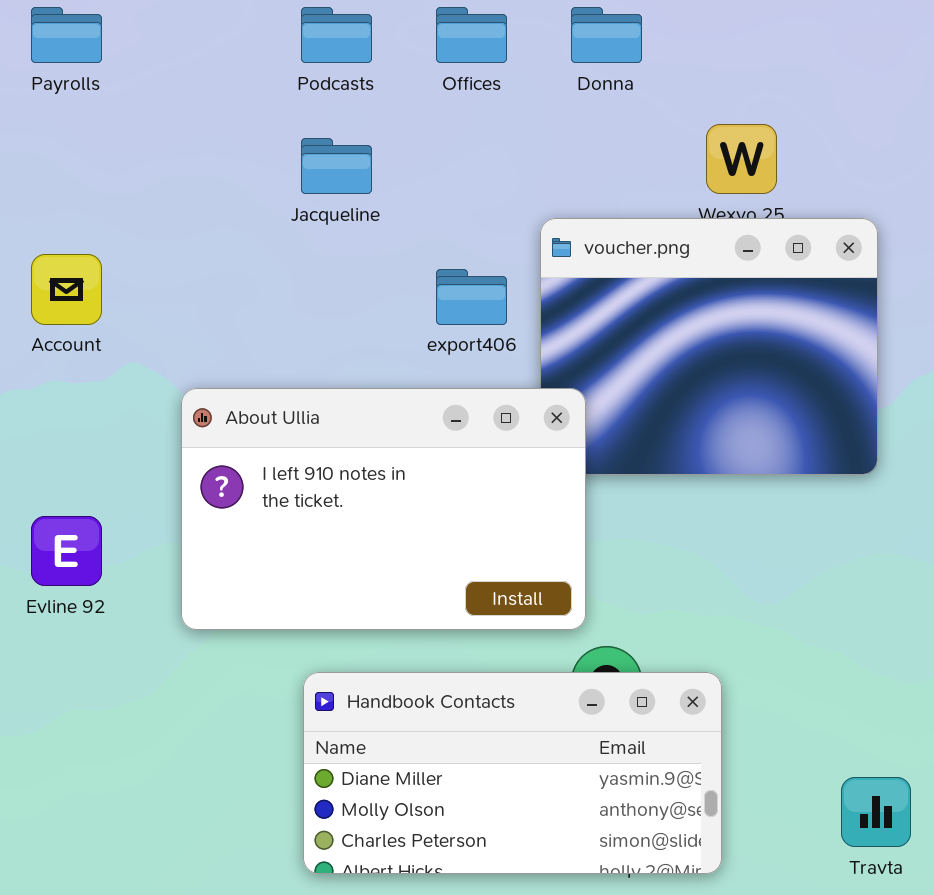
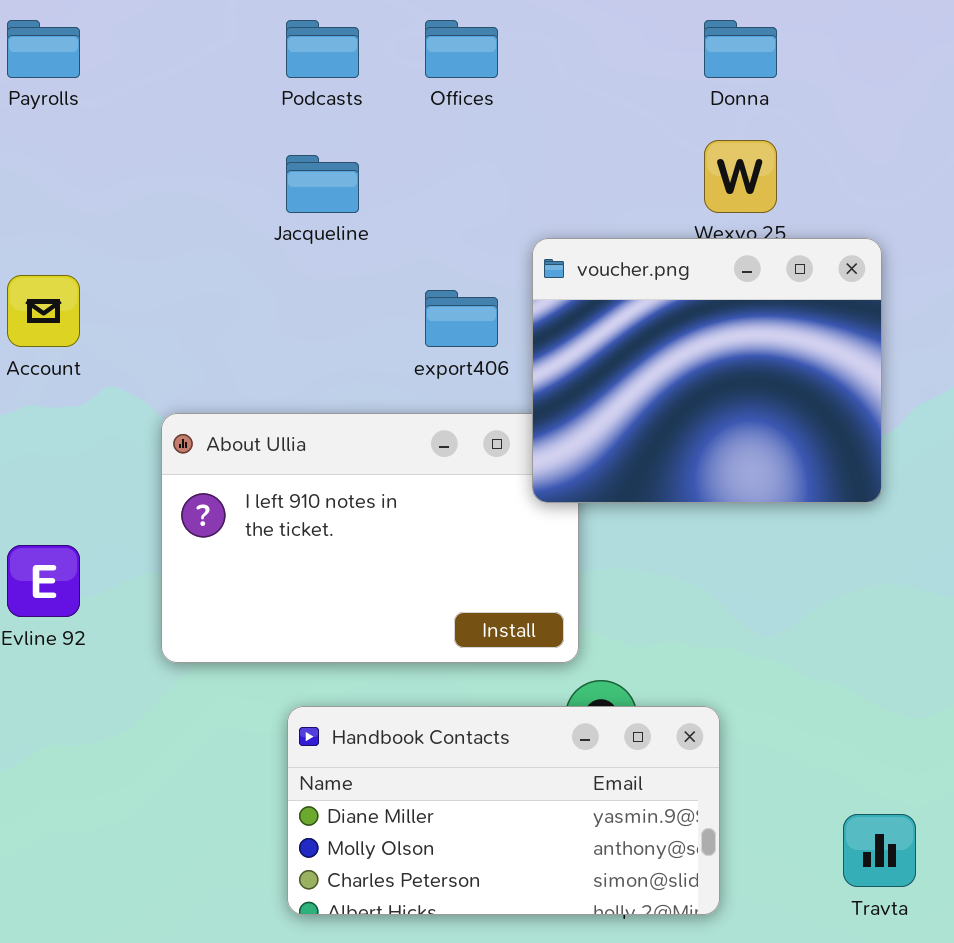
Donna: [571,7,642,63] -> [704,20,777,78], moved
voucher.png: [540,218,878,475] -> [532,238,882,503], raised

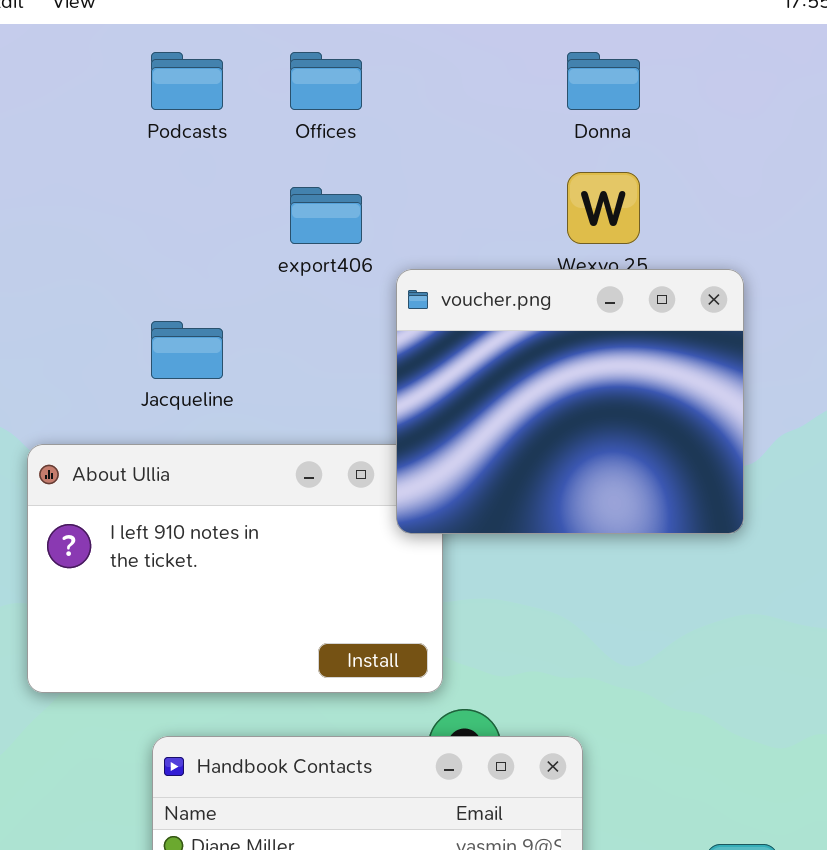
Jacqueline: [286,155,359,213] -> [151,321,223,379], moved
export406: [425,290,498,347] -> [290,187,362,244], moved

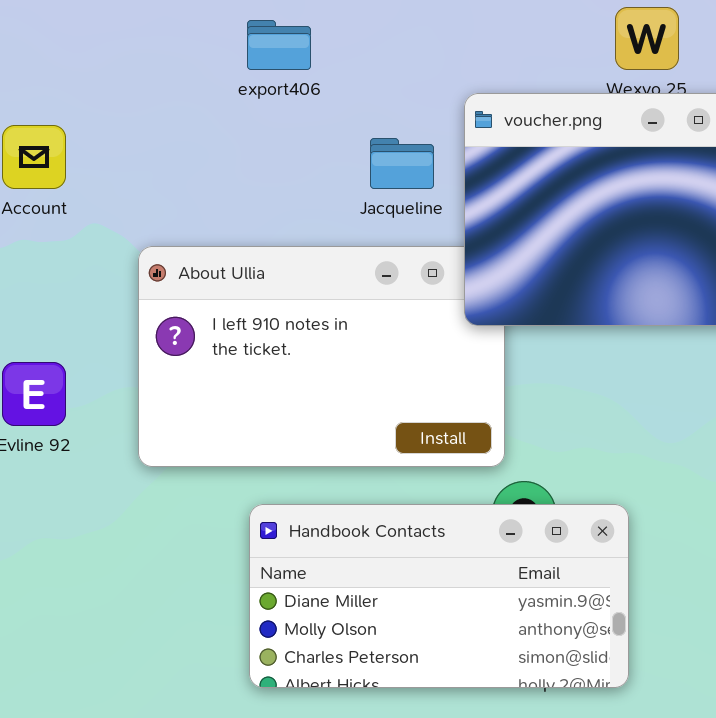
export406: [290,187,362,244] -> [247,20,311,70], moved
Jacqueline: [151,321,223,379] -> [370,138,434,189], moved

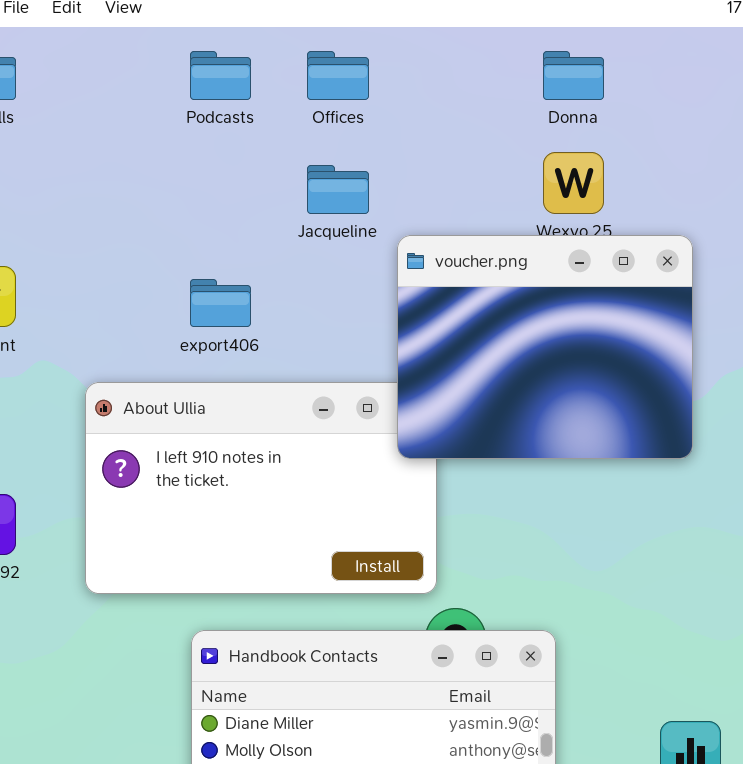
export406: [247,20,311,70] -> [190,279,251,327], moved
Jacqueline: [370,138,434,189] -> [307,165,369,214], moved

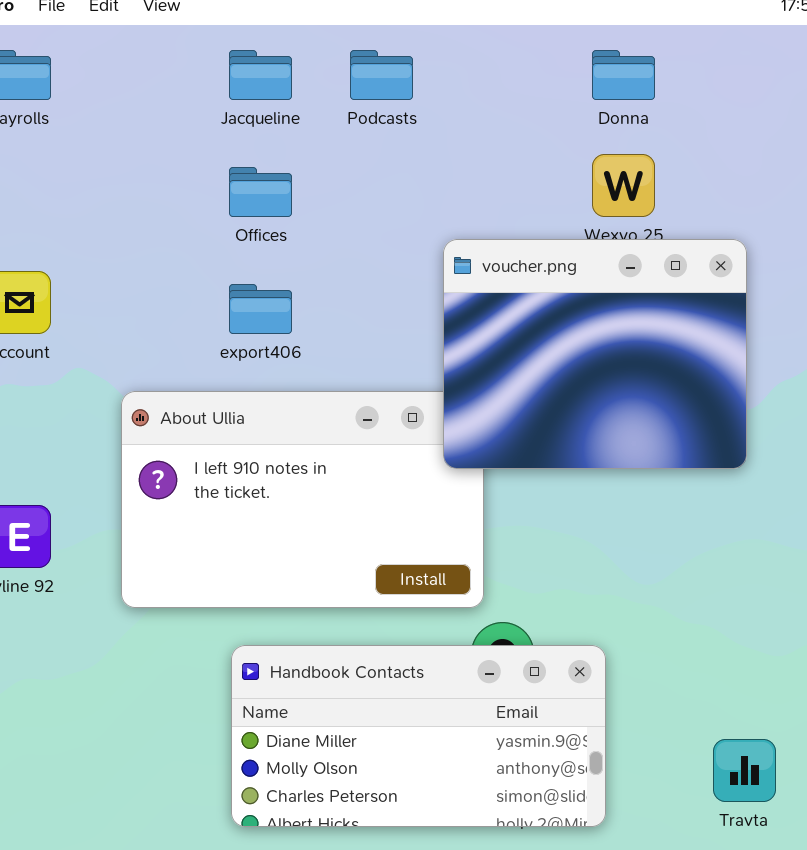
Podcasts: [190,51,251,100] -> [350,50,413,100], moved
Offices: [307,51,369,100] -> [229,167,292,217], moved
Jacqueline: [307,165,369,214] -> [229,50,292,100], moved

